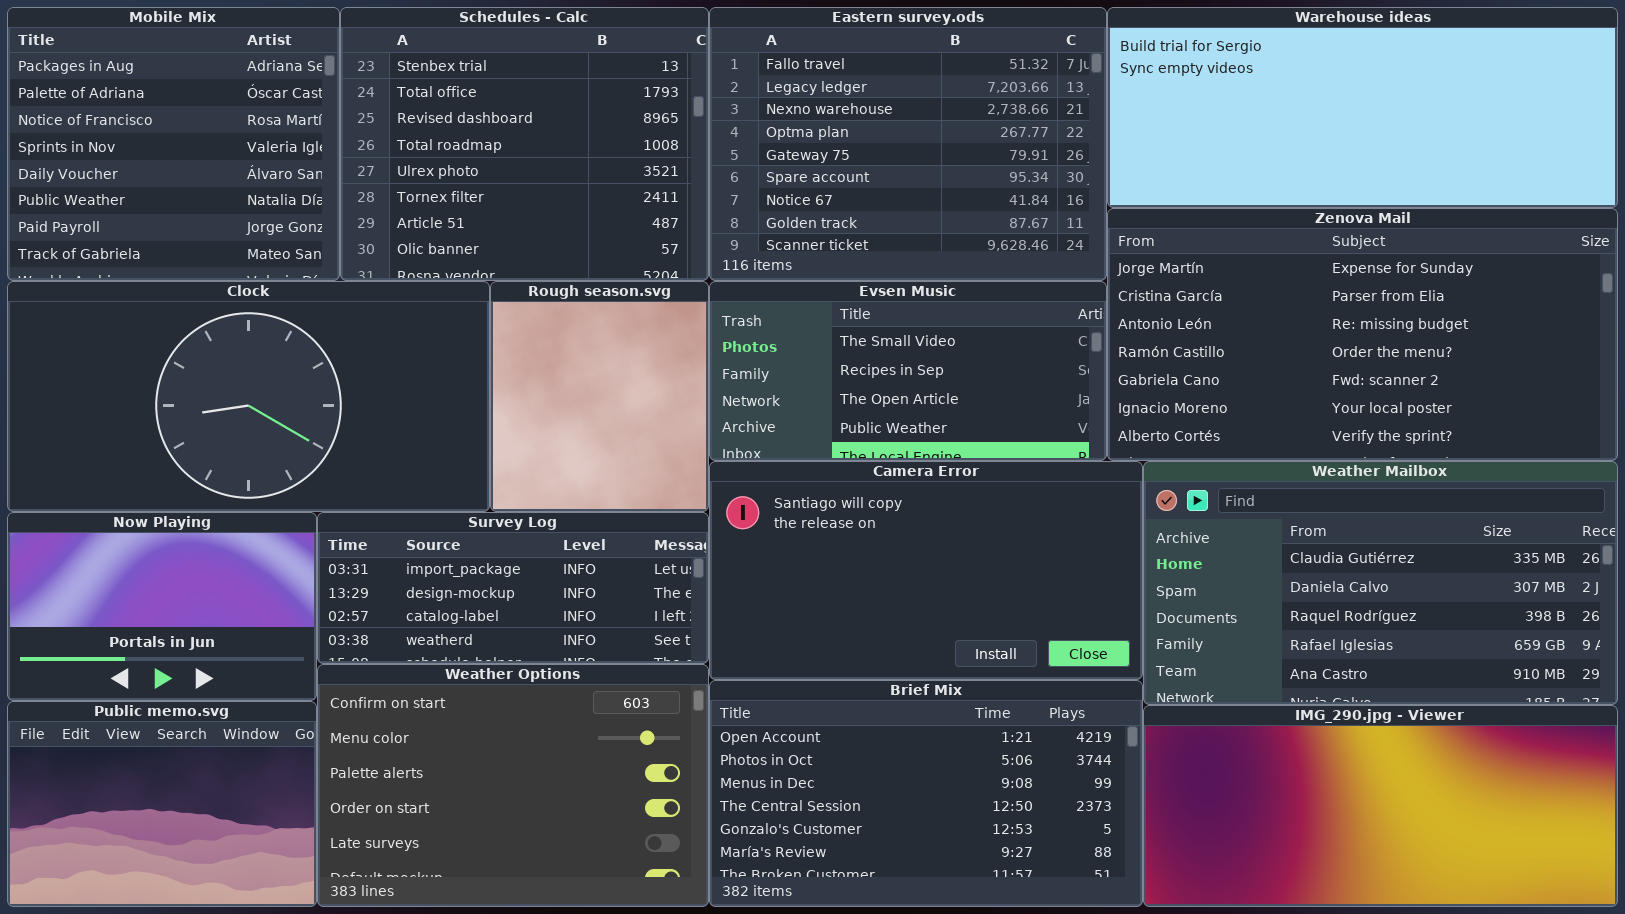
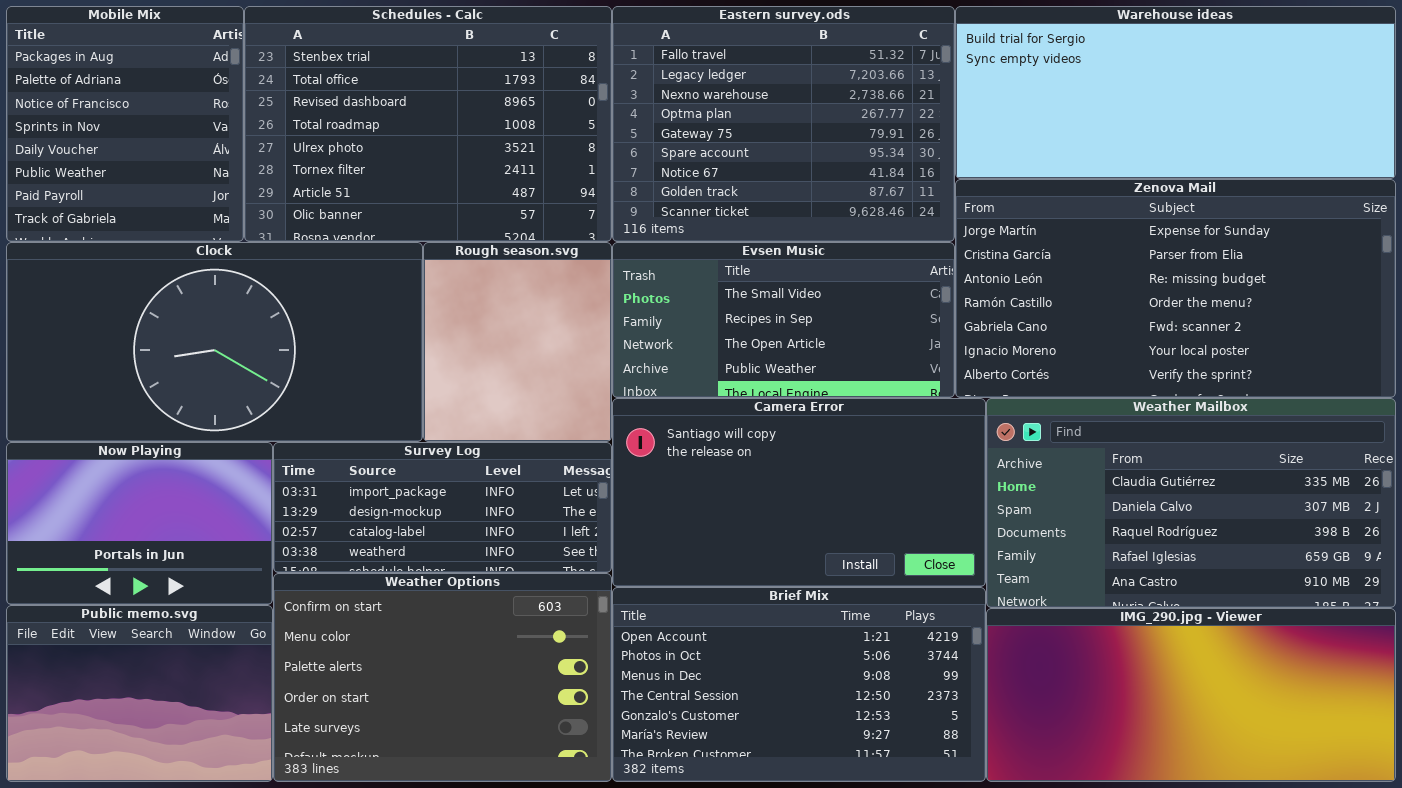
Mobile Mix: [7,7,340,281] -> [6,6,244,242], resized
Schedules - Calc: [340,7,709,281] -> [244,6,612,242], resized

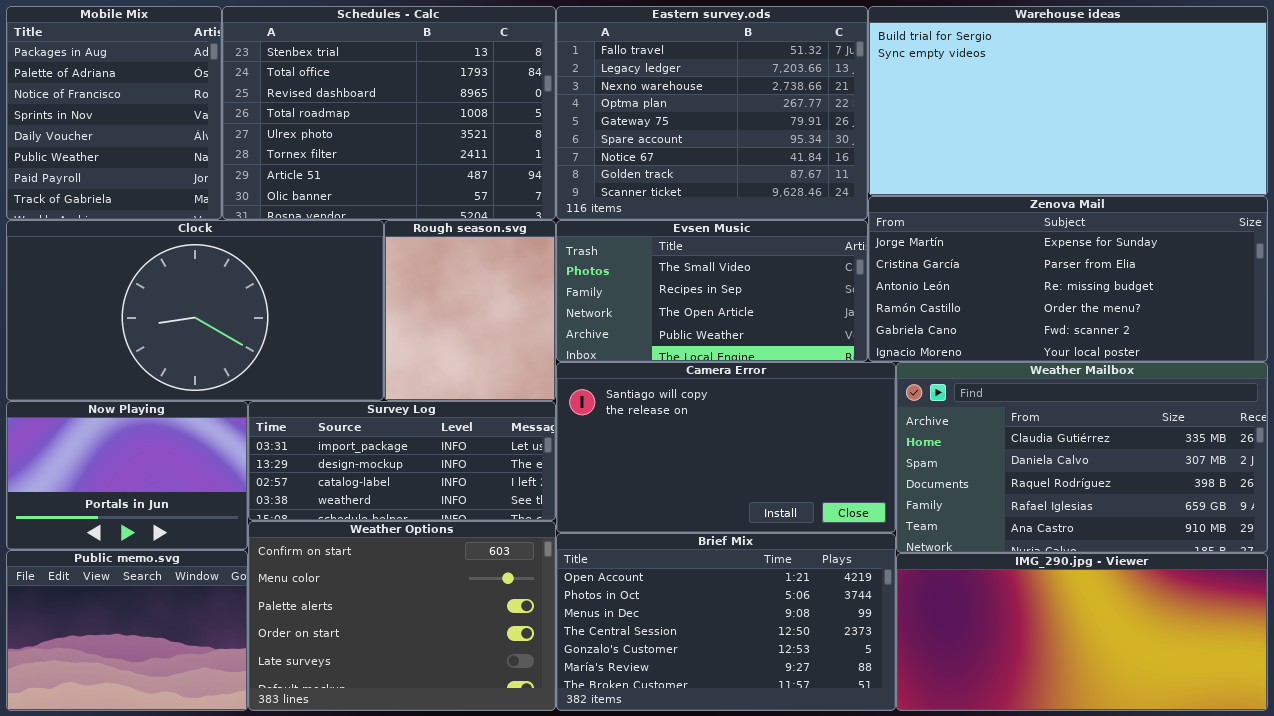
Warehouse ideas: [955,6,1396,179] -> [868,6,1268,196], resized
Zenova Mail: [955,179,1396,398] -> [868,196,1268,362], resized

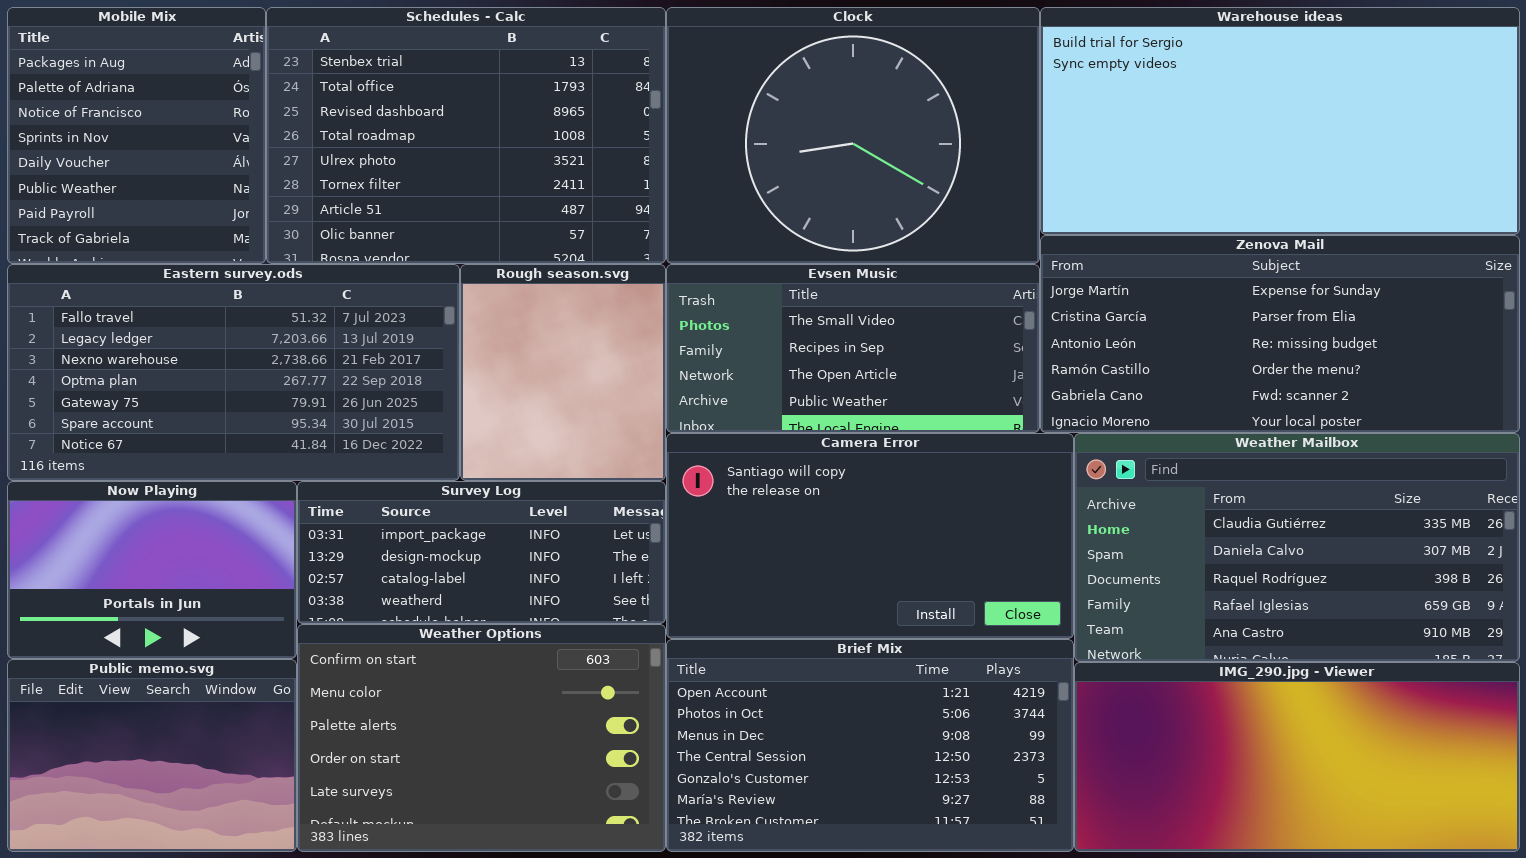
Eastern survey.ods: [556,6,868,220] -> [7,264,460,481], moved, resized
Clock: [6,220,384,401] -> [666,7,1040,264], moved, resized

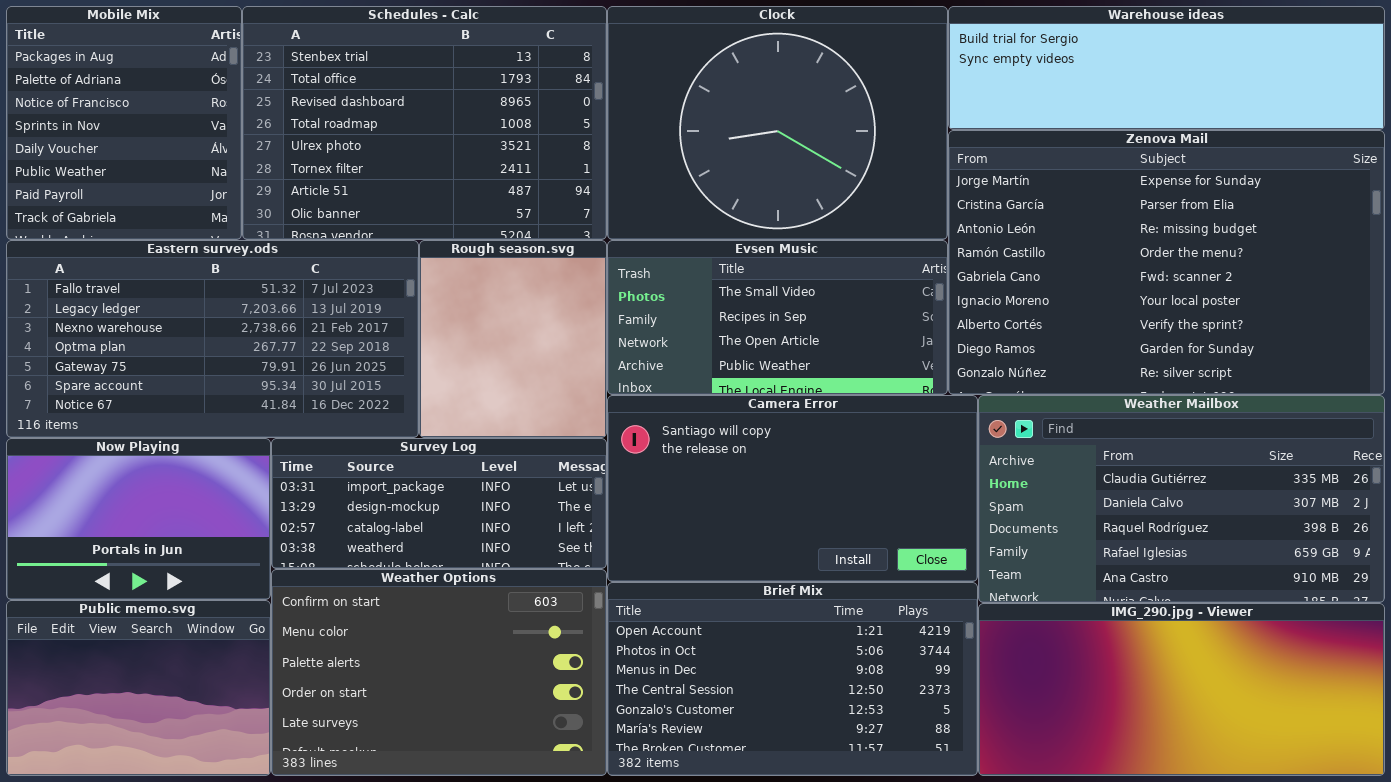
Warehouse ideas: [1040,7,1520,235] -> [948,6,1385,130], resized
Zenova Mail: [1040,235,1520,433] -> [948,130,1385,395], resized

